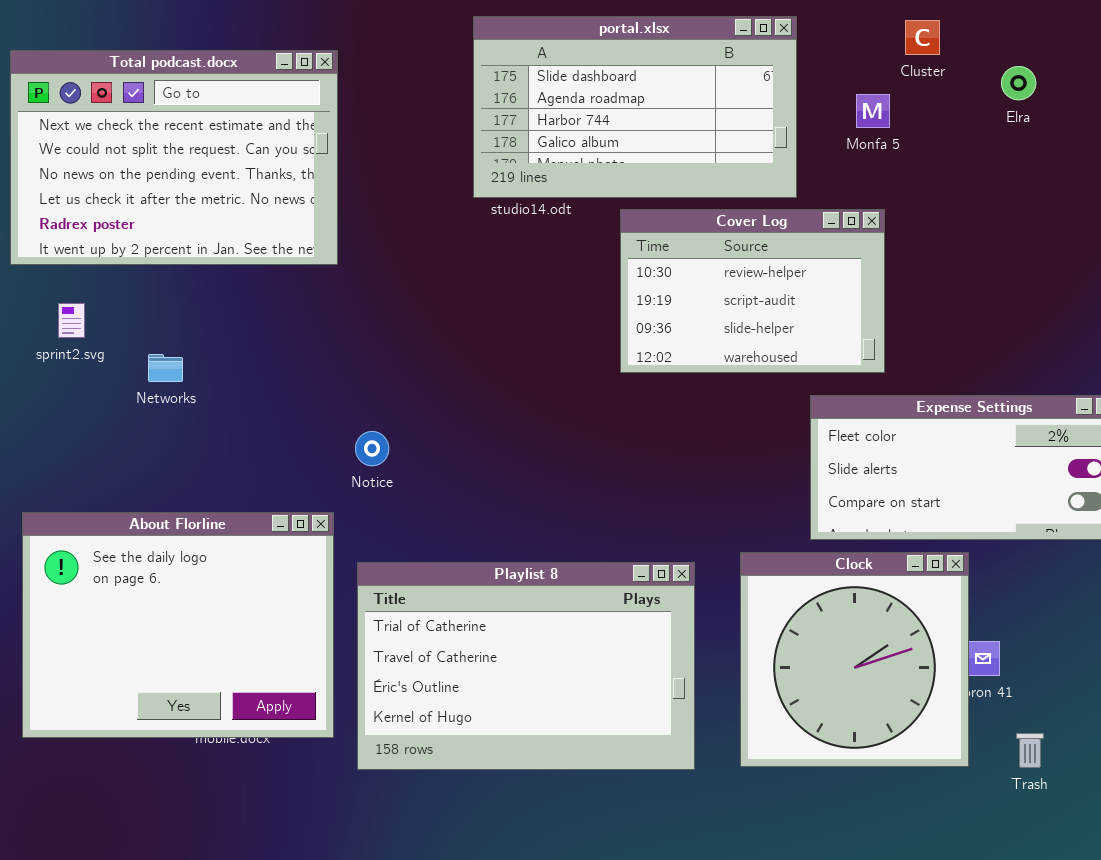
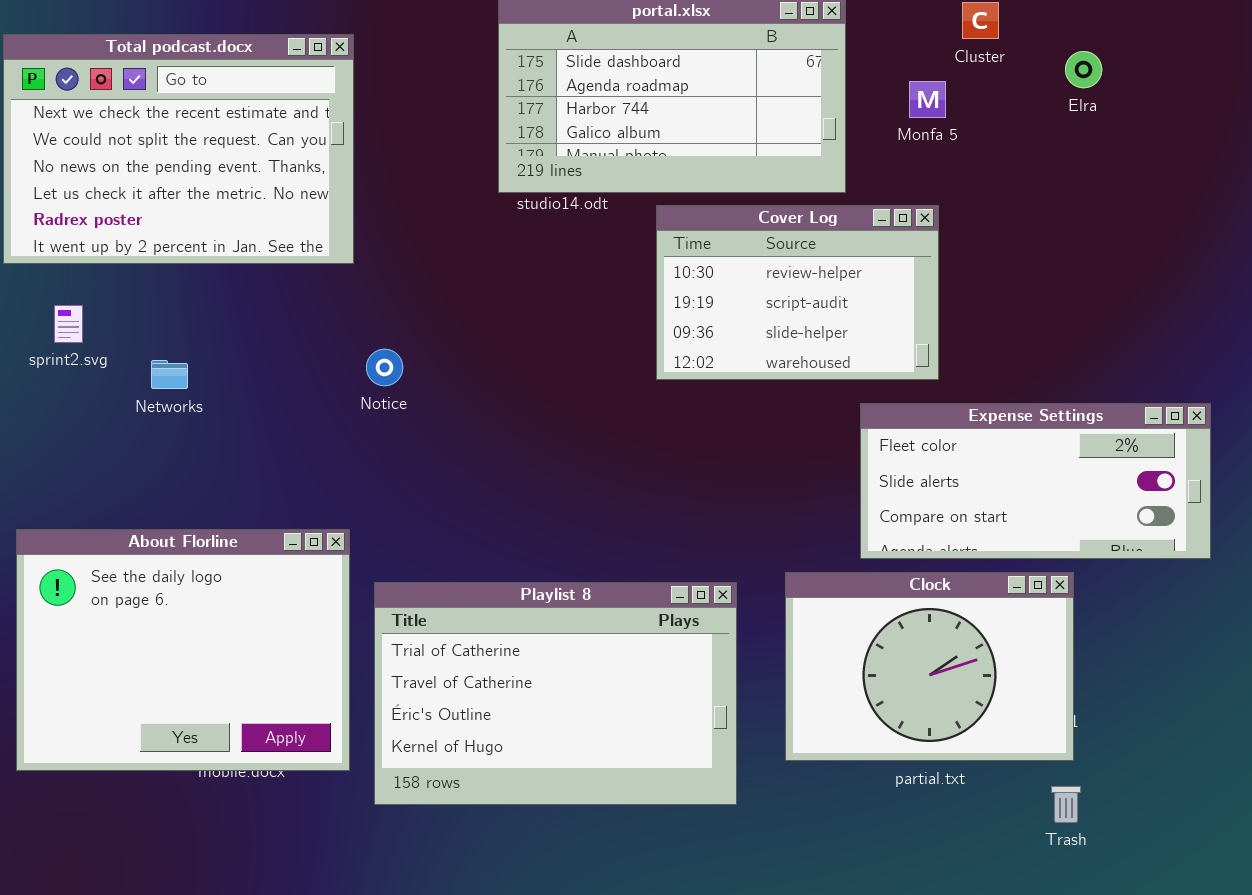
Notice: [355,431,389,466] -> [366,349,403,386], moved
Clock: [740,552,969,767] -> [785,572,1074,761], resized
Trash: [1016,733,1044,768] -> [1051,786,1081,823], moved

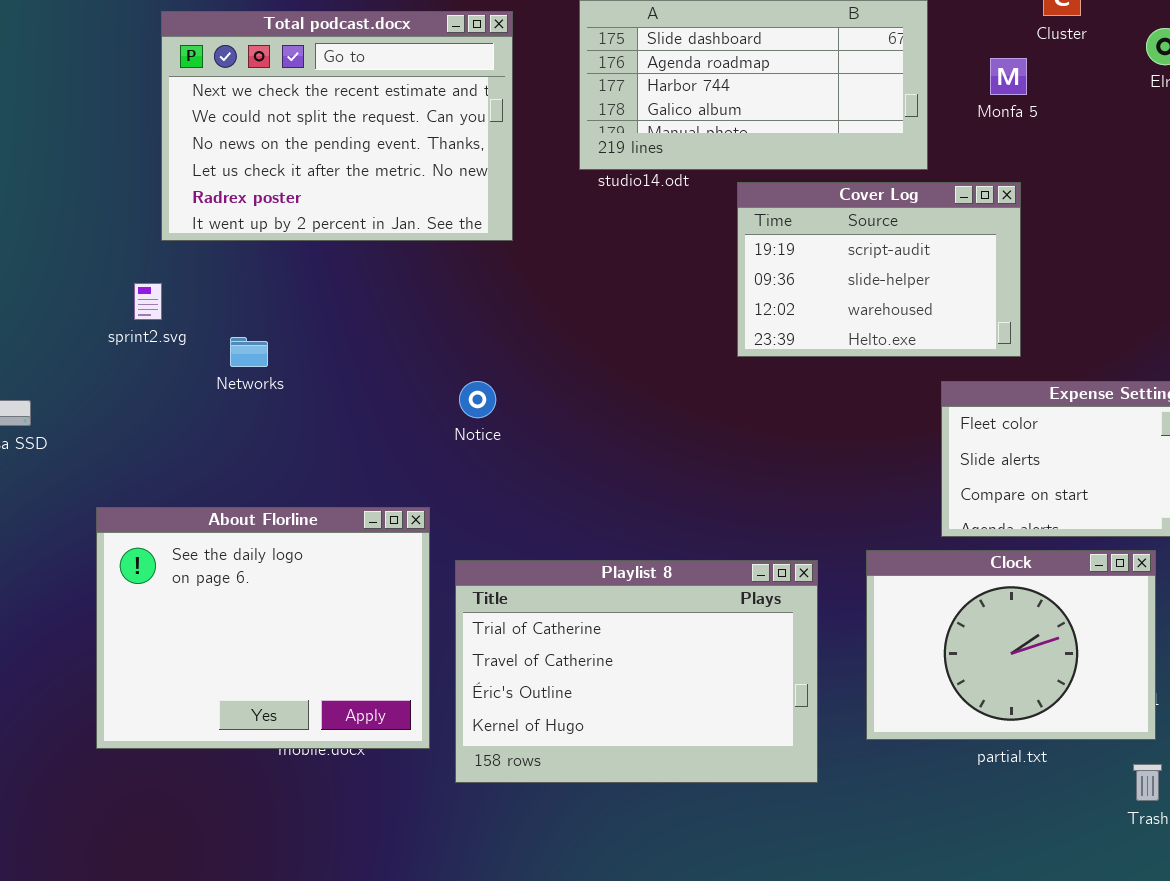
Total podcast.docx: [3,34,354,264] -> [161,11,513,241], moved
Cover Log: [656,205,939,380] -> [737,182,1021,357], scrolled down 1 row
Notice: [366,349,403,386] -> [459,381,496,418], moved

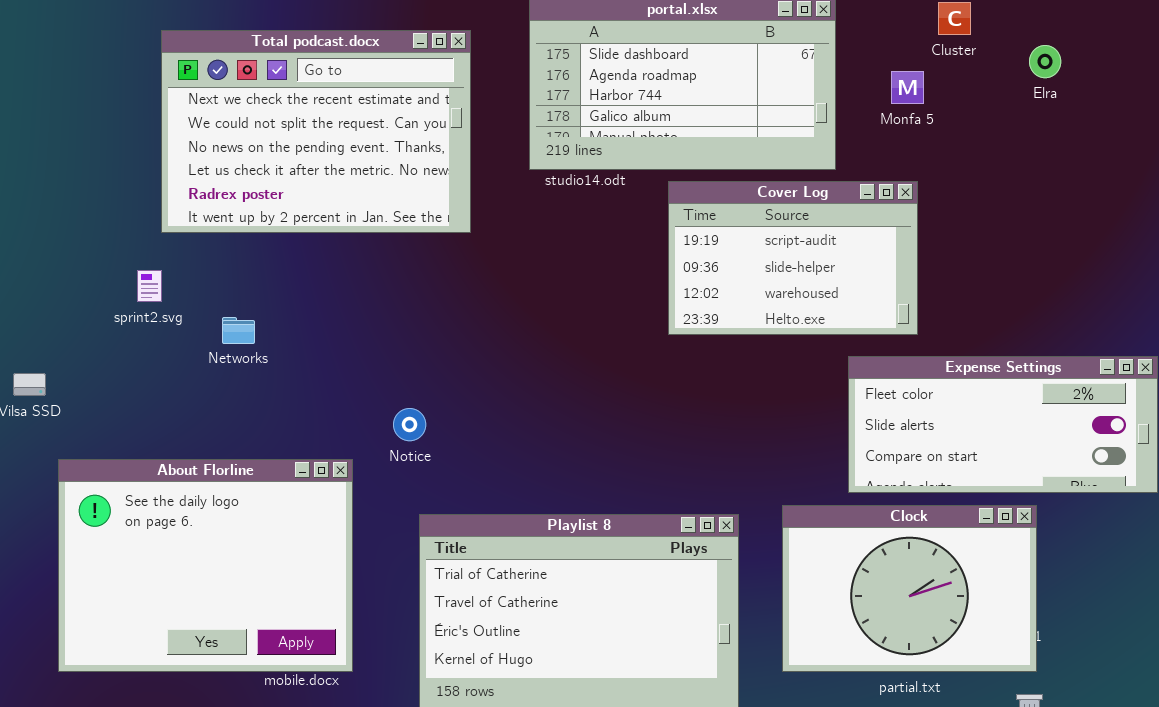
Notice: [459,381,496,418] -> [393,408,426,441], moved
About Florline: [96,507,430,749] -> [58,459,353,672], moved

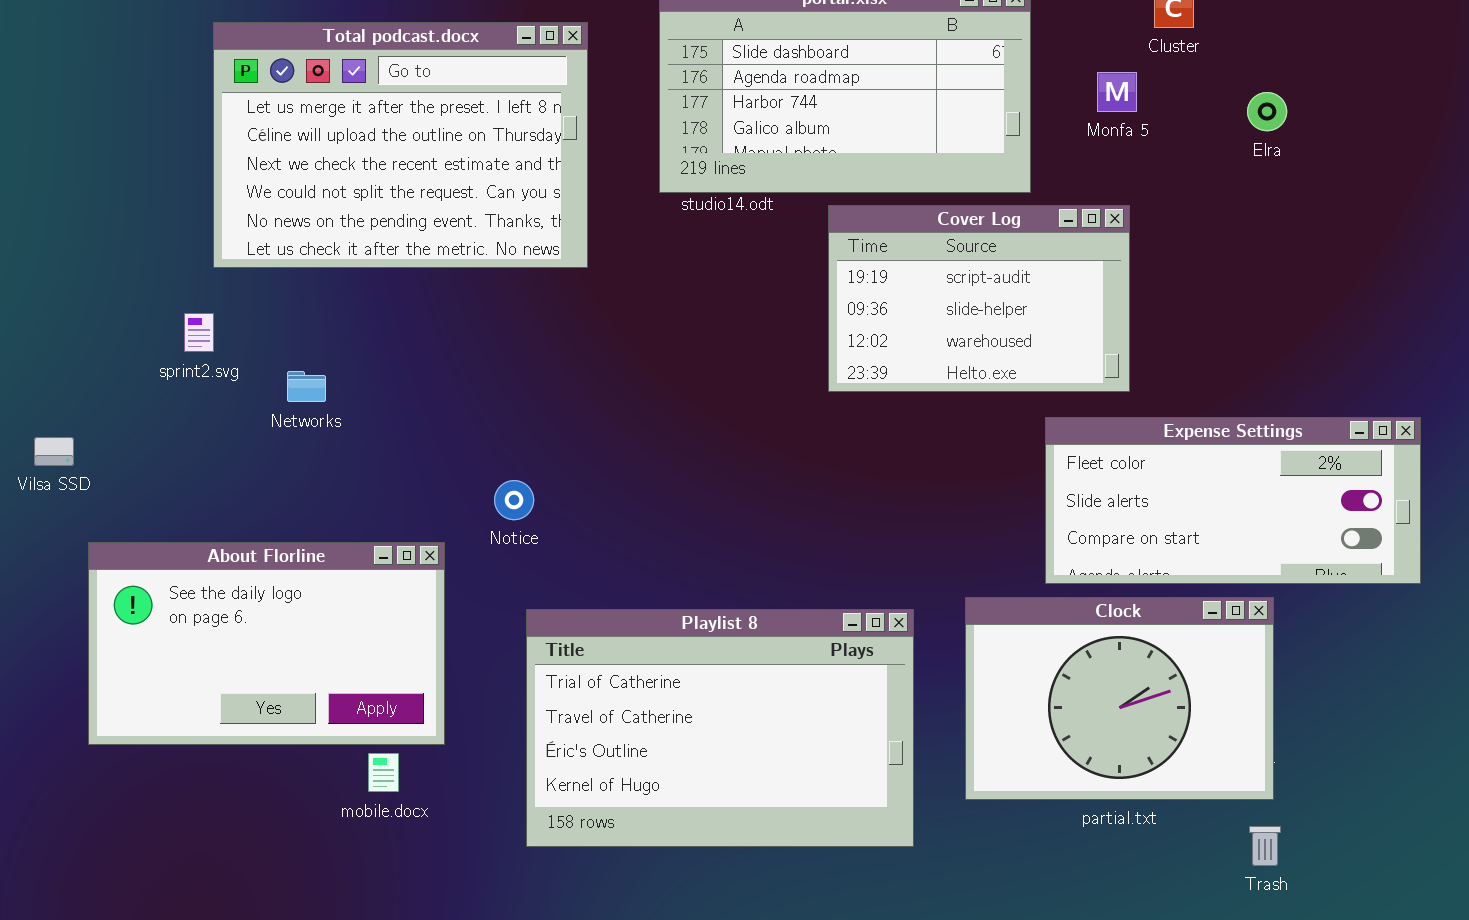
Total podcast.docx: [161,30,471,233] -> [213,22,588,268], scrolled up 2 rows
Elra: [1029,45,1061,78] -> [1247,92,1287,131], moved
About Florline: [58,459,353,672] -> [88,542,445,745], resized

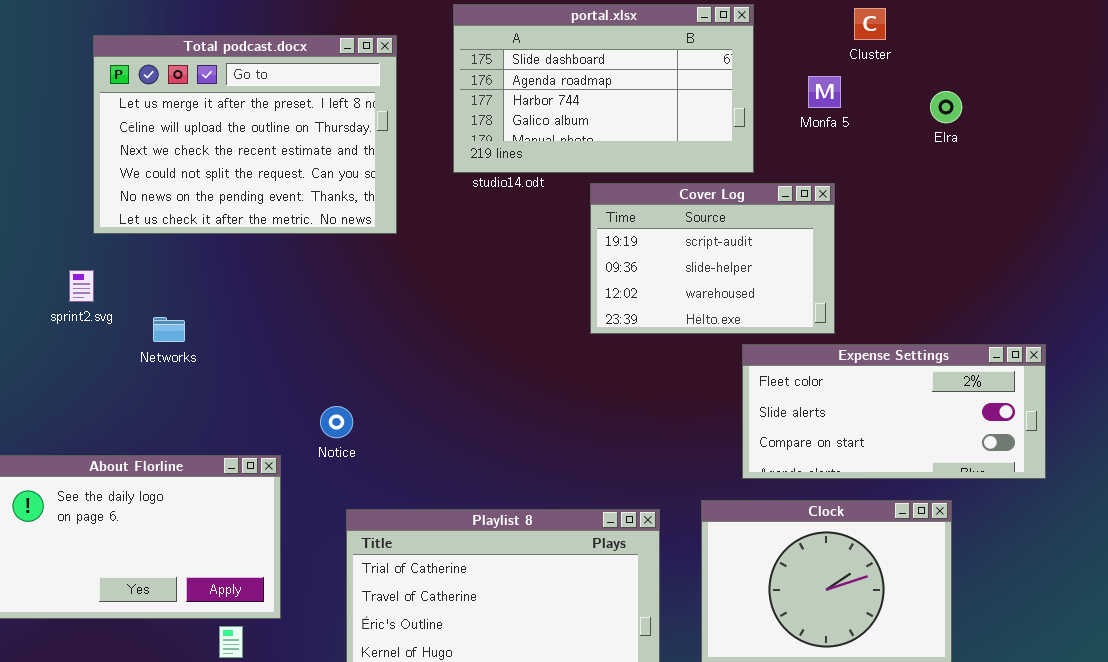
Expense Settings: [1045,417,1421,584] -> [742,344,1046,479], moved

